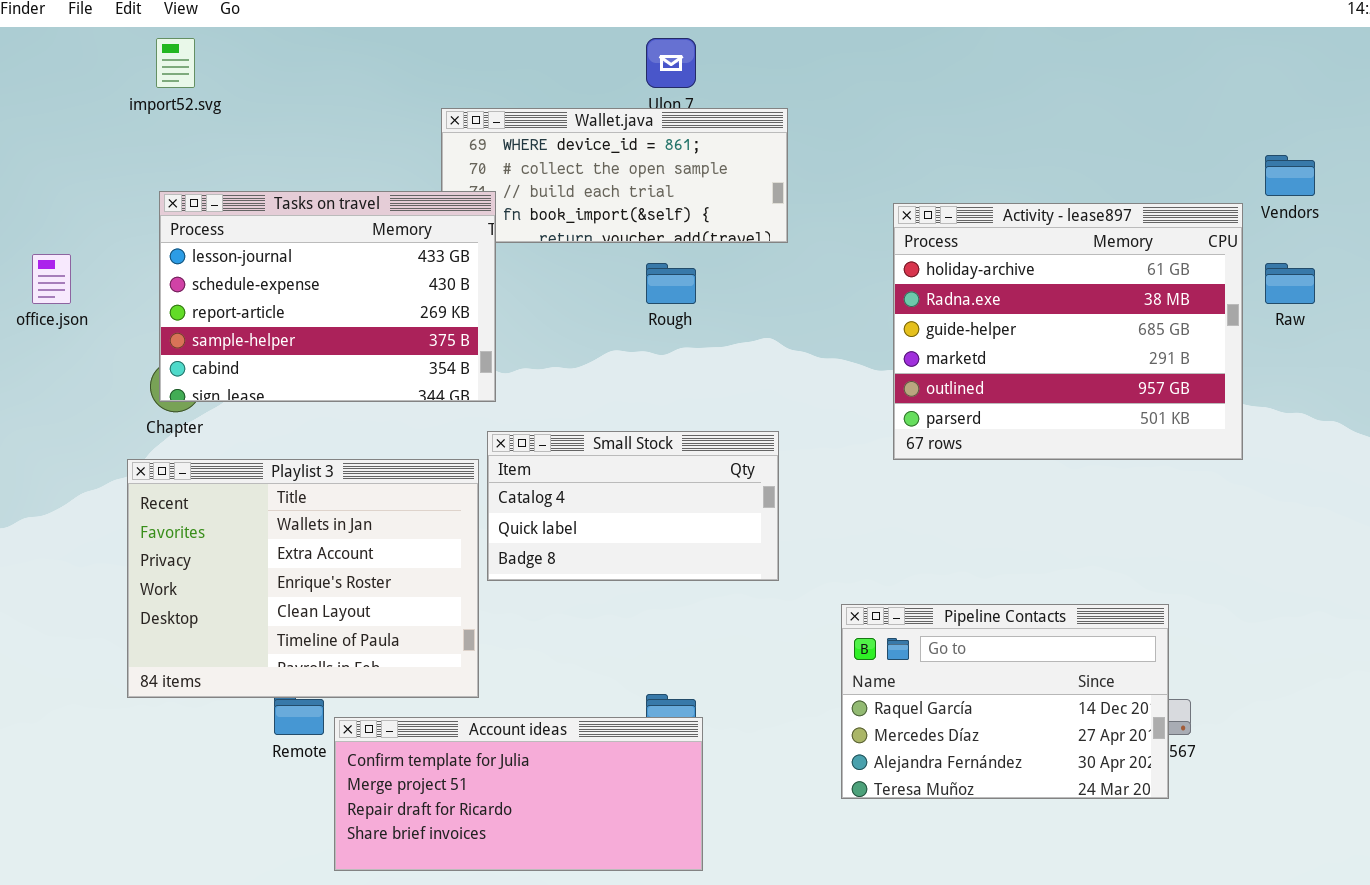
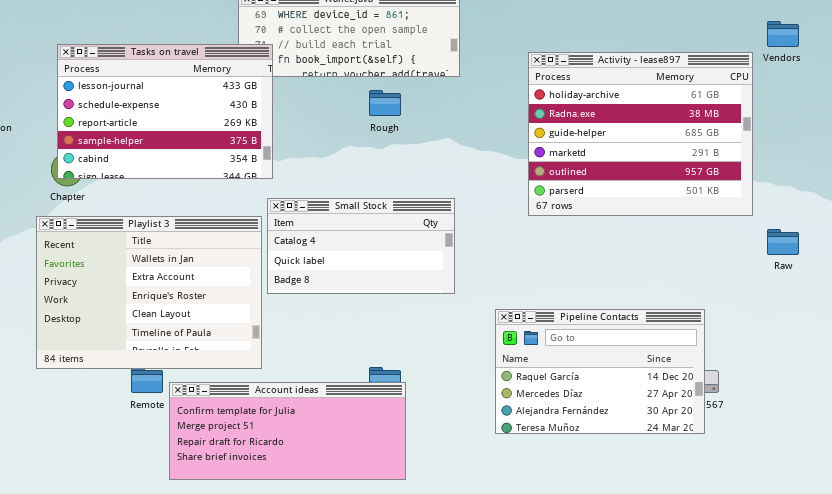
Raw: [1265,263,1315,304] -> [767,229,799,255], moved

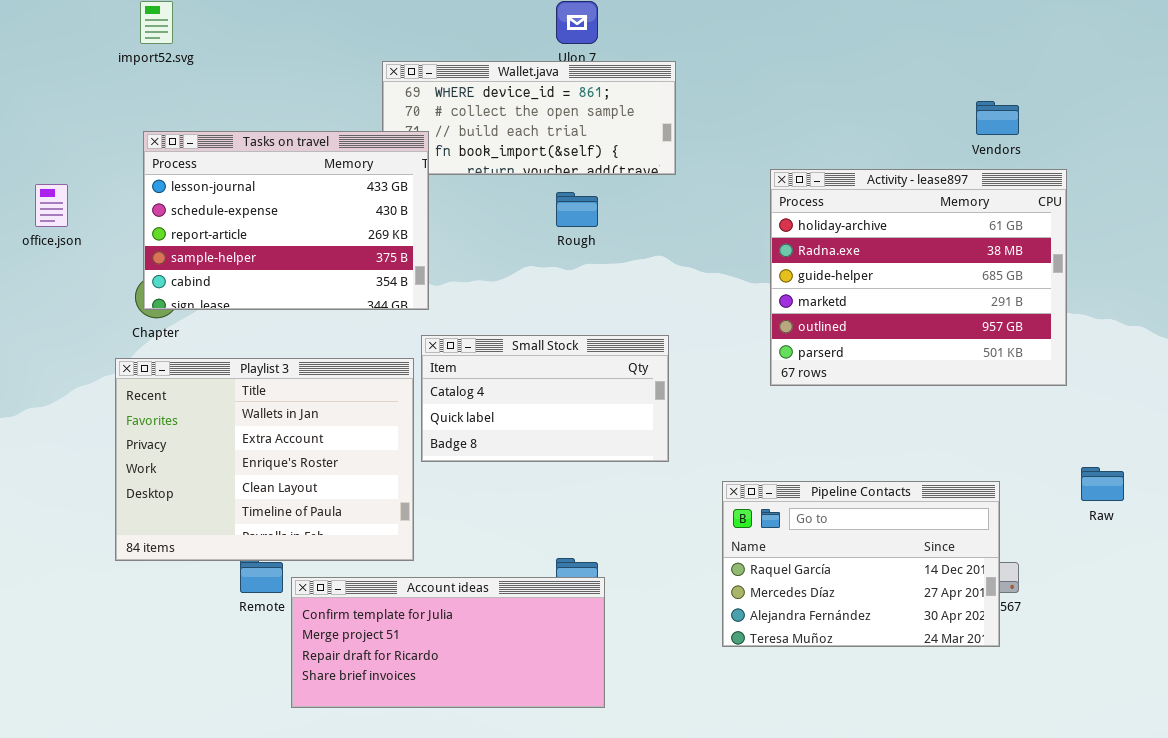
Vendors: [767,21,799,47] -> [976,101,1019,135], moved
Activity - lease897: [528,52,753,216] -> [770,169,1067,386], moved
Raw: [767,229,799,255] -> [1081,467,1124,501], moved

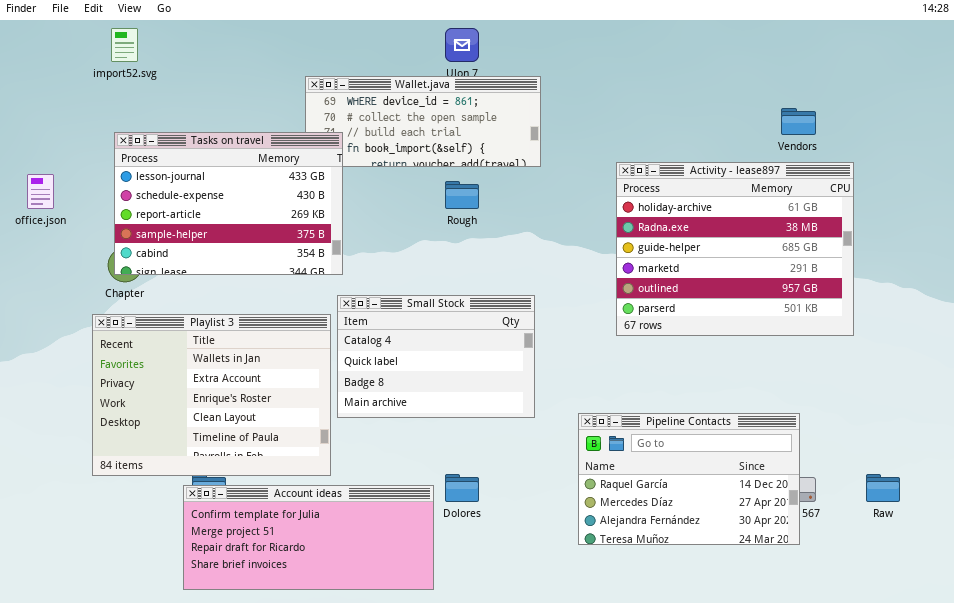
Small Stock: [421,335,669,462] -> [337,295,535,418], resized
Raw: [1081,467,1124,501] -> [866,474,900,502], moved
Account ideas: [291,577,605,708] -> [183,485,434,590], moved

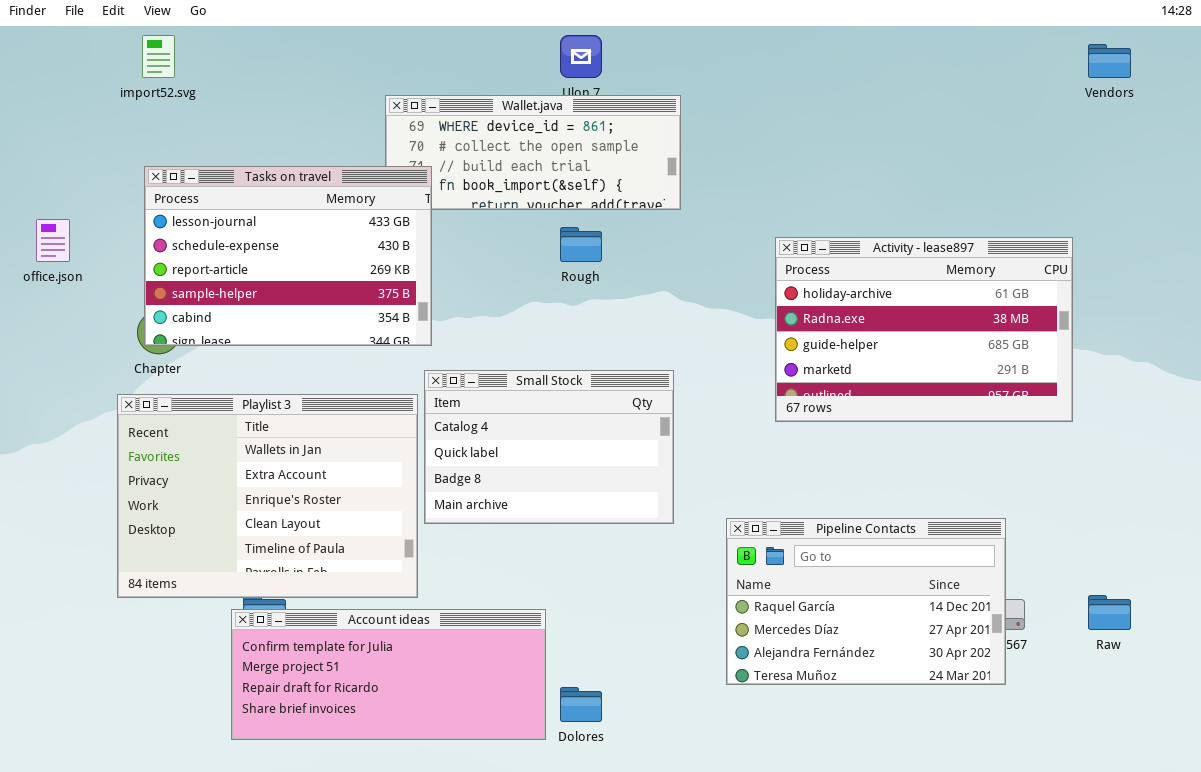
Vendors: [781,108,816,135] -> [1088,44,1131,78], moved
Activity - lease897: [616,162,854,336] -> [775,237,1073,422], resized
Dolores: [445,474,479,502] -> [560,687,602,722], moved

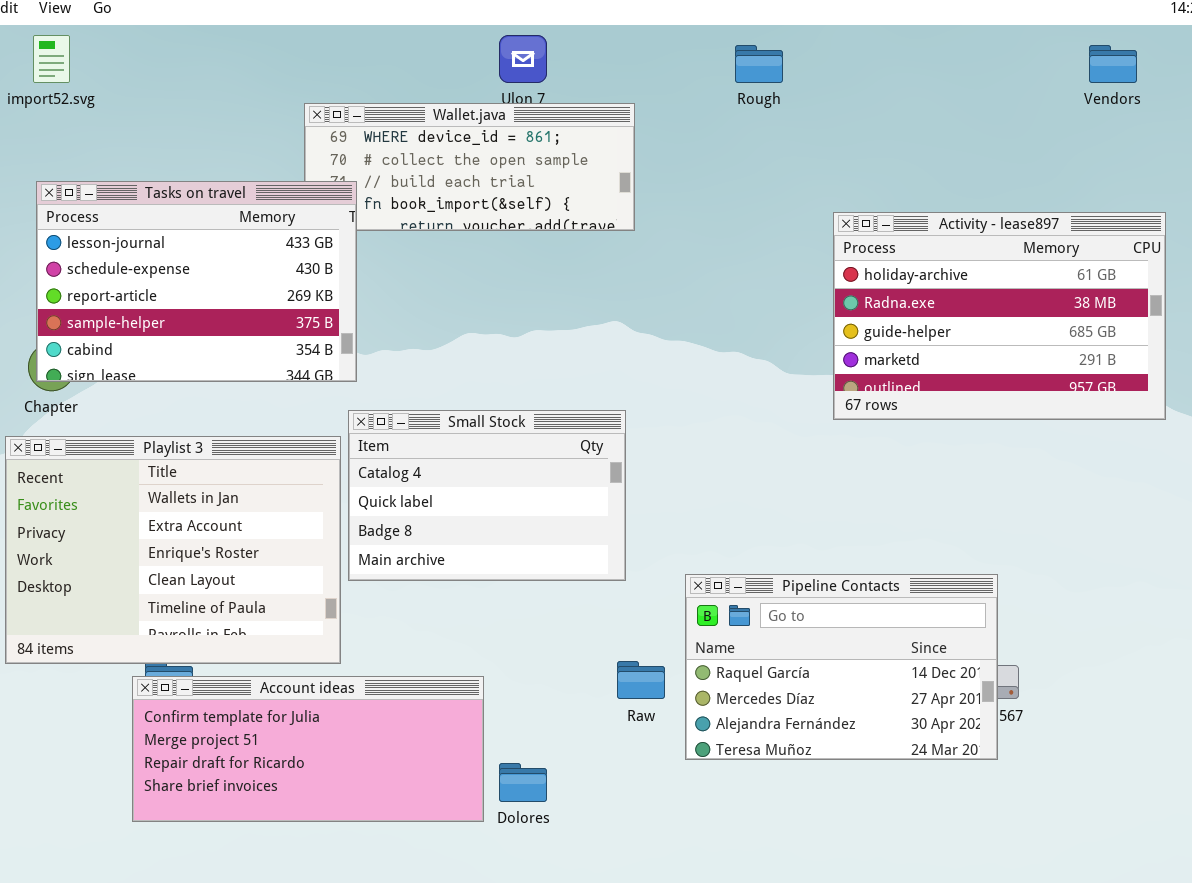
Rough: [560,227,602,262] -> [735,45,783,83], moved
Activity - lease897: [775,237,1073,422] -> [833,212,1166,420], moved
Raw: [1088,595,1131,630] -> [617,661,665,699], moved

